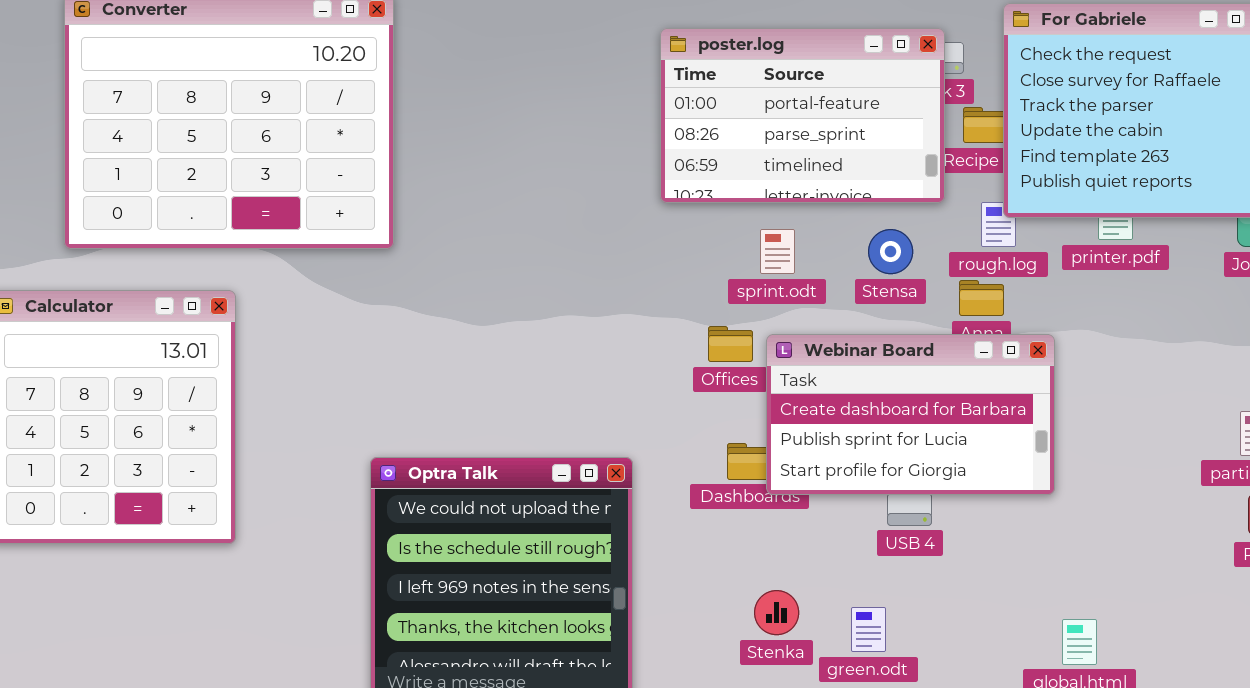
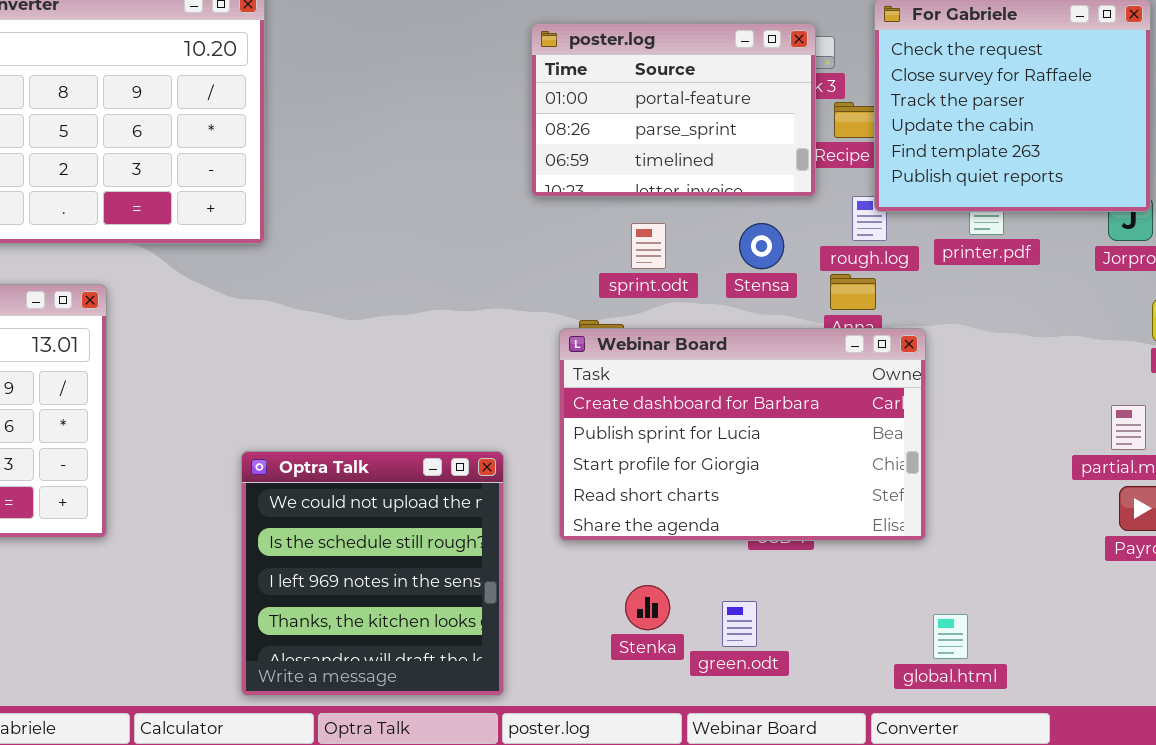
Webinar Board: [766,334,1055,495] -> [559,328,926,541], resized

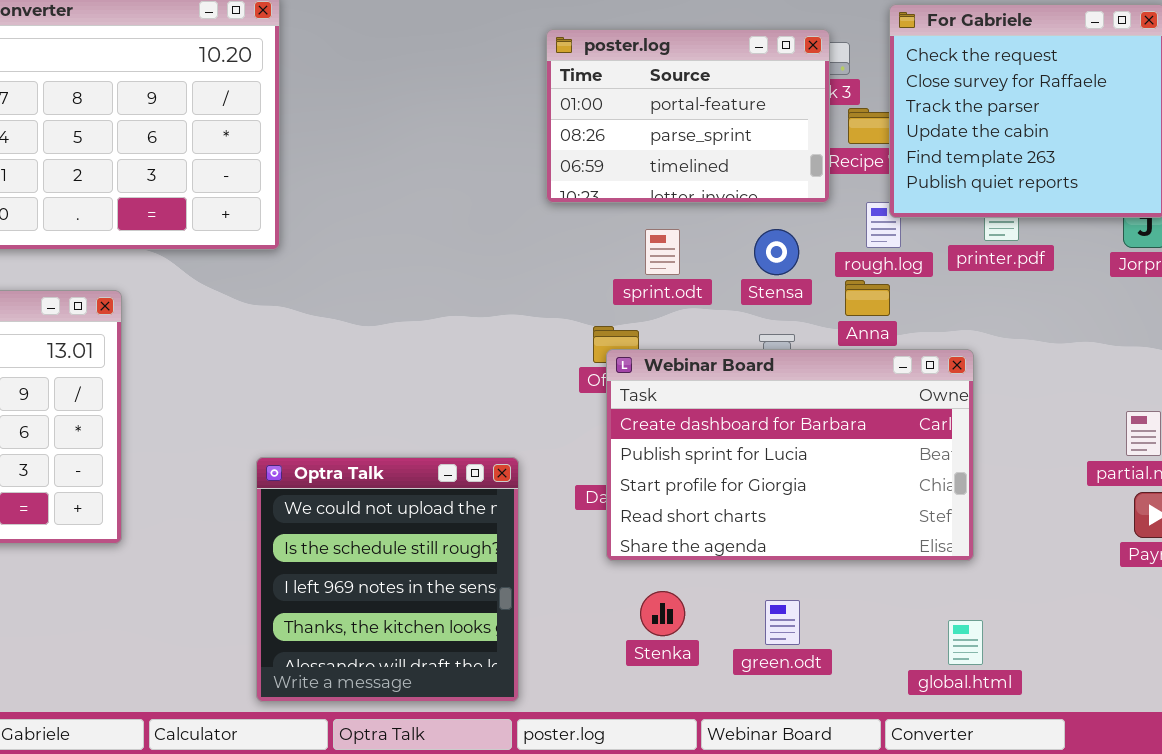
Webinar Board: [559,328,926,541] -> [606,349,974,561], moved
green.odt: [722,601,757,647] -> [765,600,800,645], moved

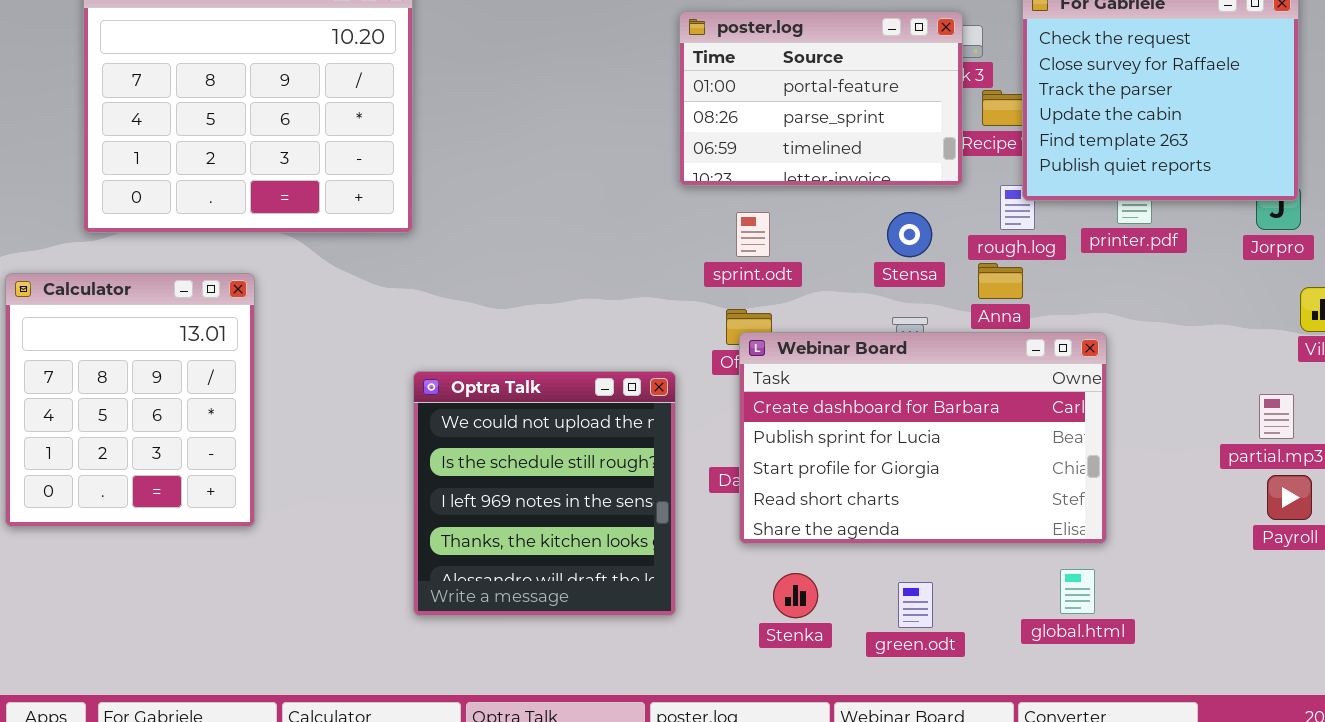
sprint.odt: [645,229,680,275] -> [736,212,770,257], moved
Optra Talk: [256,457,519,702] -> [413,371,676,616], moved
global.html: [948,620,983,665] -> [1060,569,1095,614], moved

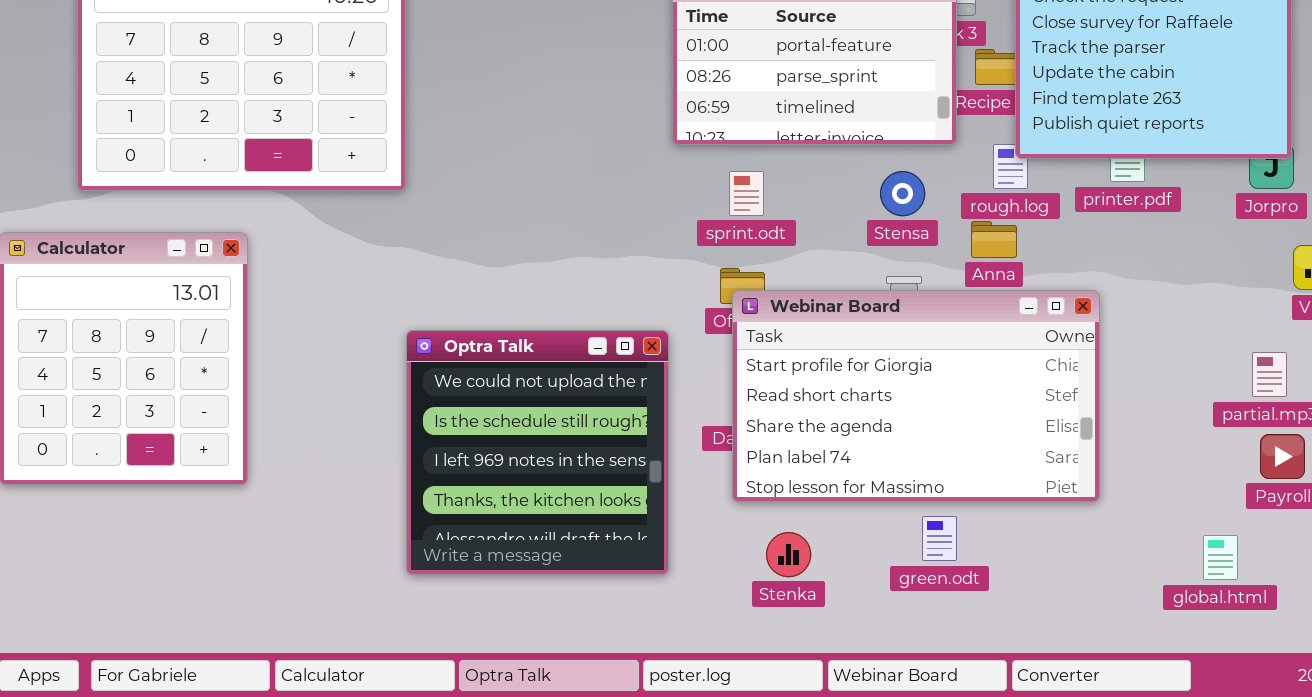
Webinar Board: [739,332,1107,544] -> [732,290,1100,502], scrolled down 2 rows
global.html: [1060,569,1095,614] -> [1203,535,1238,580], moved
green.odt: [898,582,933,628] -> [922,516,957,561], moved

